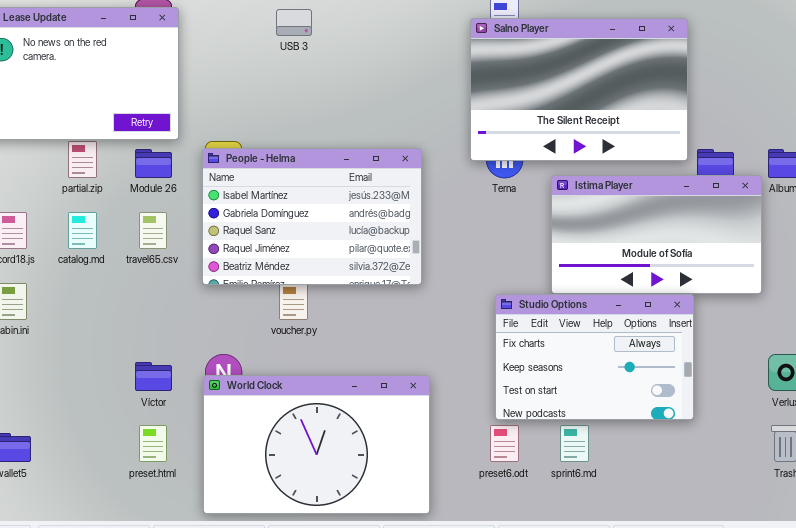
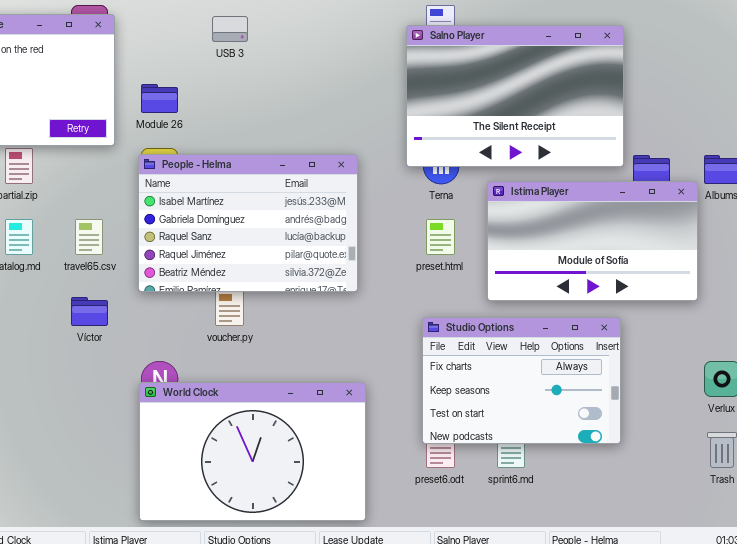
Module 26: [135,149,172,178] -> [141,84,178,113], moved
Studio Options: [495,294,694,420] -> [422,317,621,444], moved
Víctor: [135,362,172,391] -> [71,297,108,326], moved
preset.html: [139,425,167,462] -> [426,219,455,255], moved

